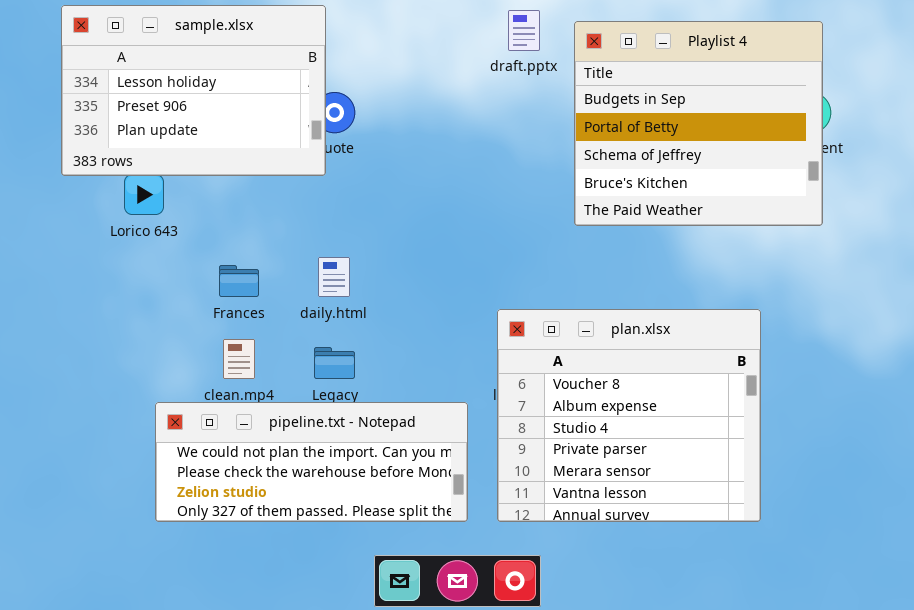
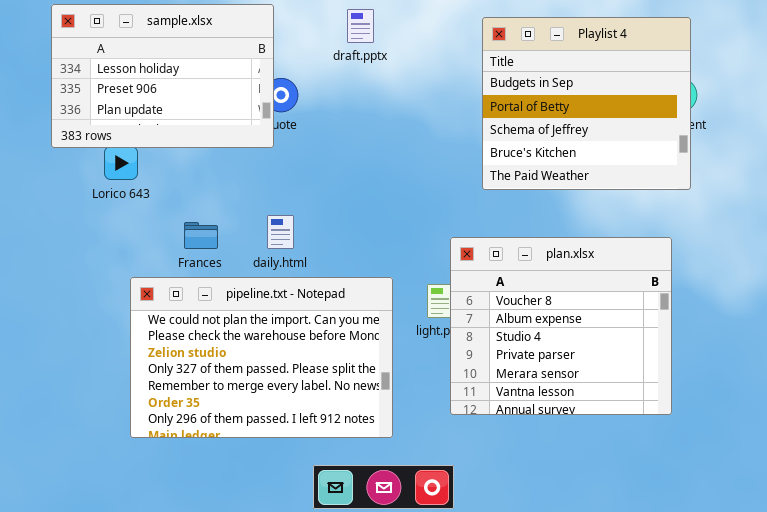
draft.pptx: [508,10,540,51] -> [347,9,374,43], moved
plan.xlsx: [497,309,761,522] -> [450,237,672,415], moved
pipeline.txt - Notepad: [155,402,468,522] -> [130,277,393,438], resized

